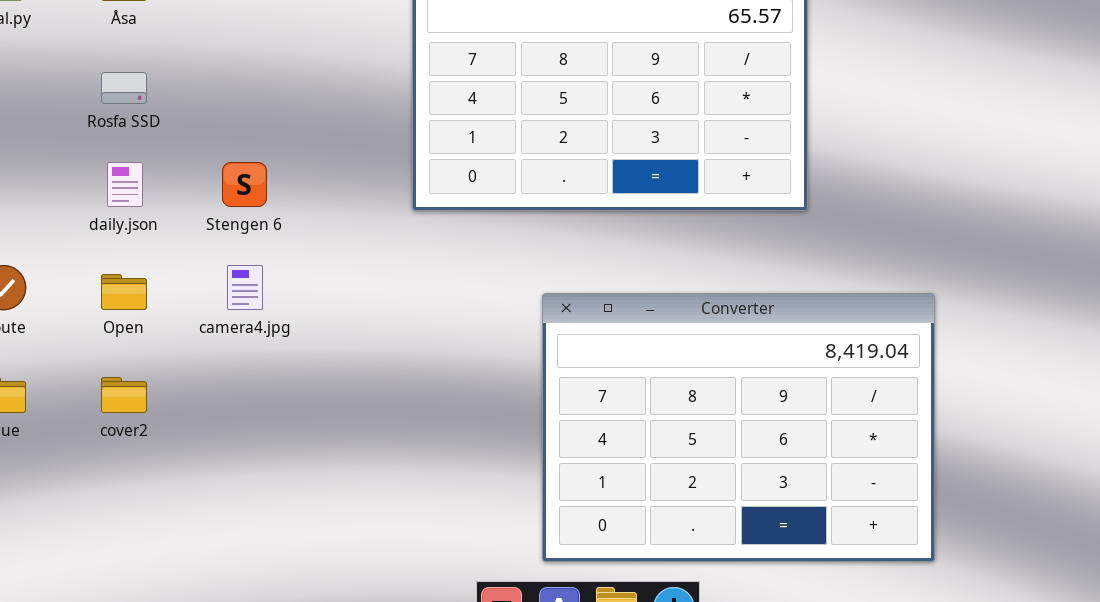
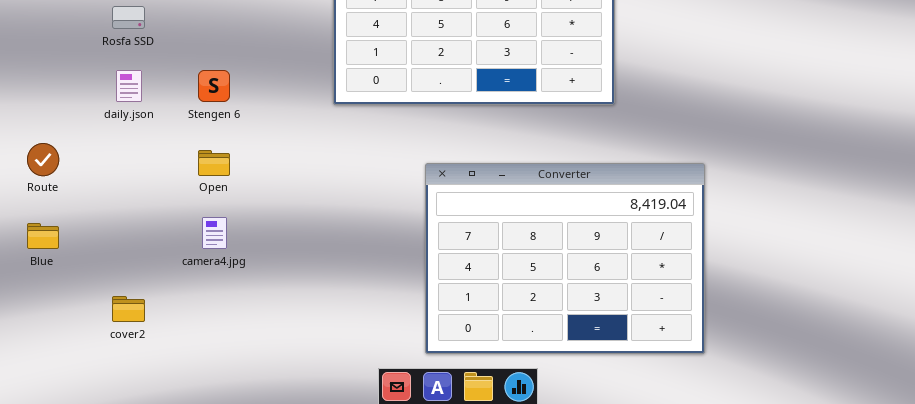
camera4.jpg: [227,265,263,310] -> [202,217,227,249], moved
Open: [101,274,147,310] -> [198,150,230,176], moved
cover2: [101,377,147,413] -> [112,296,145,322], moved

